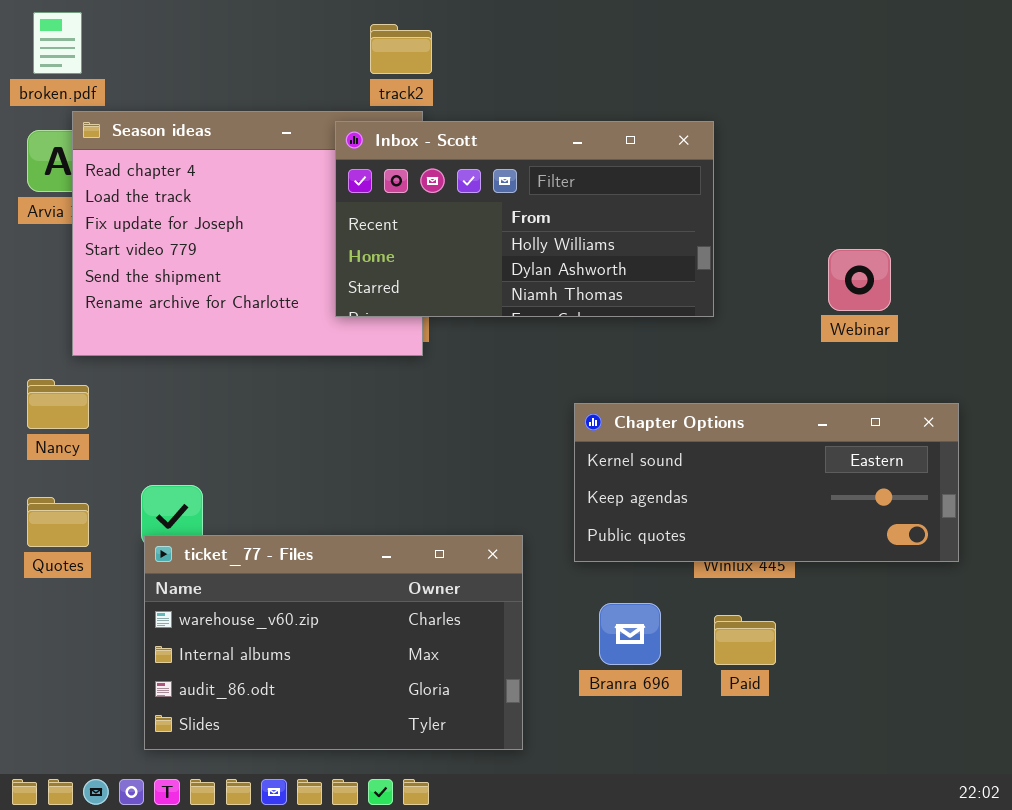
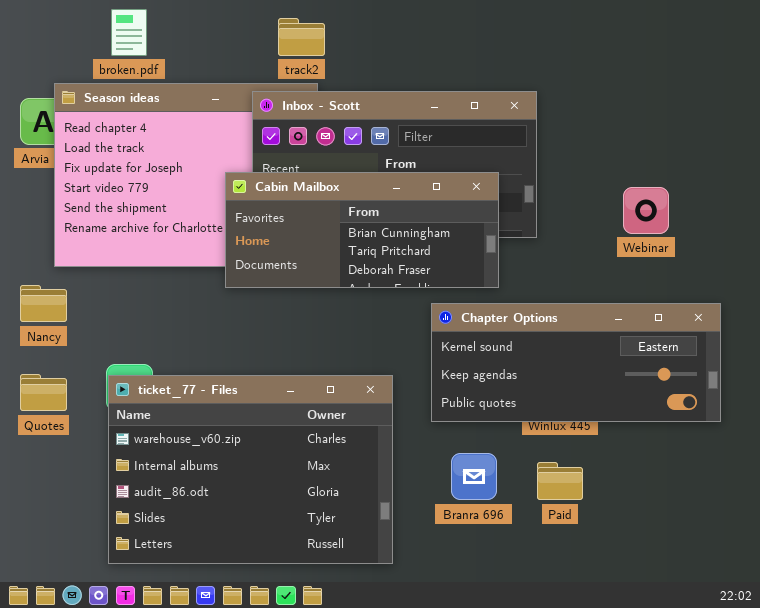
broken.pdf: [33,12,82,74] -> [111,9,147,56], moved
Cabin Mailbox: none -> [225,172,499,288], opened
ticket_77 - Files: [144,535,523,750] -> [108,375,393,564], resized

